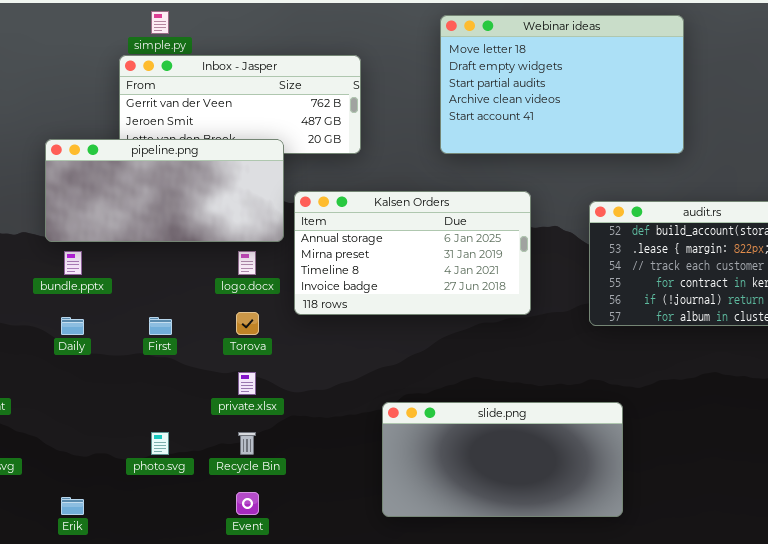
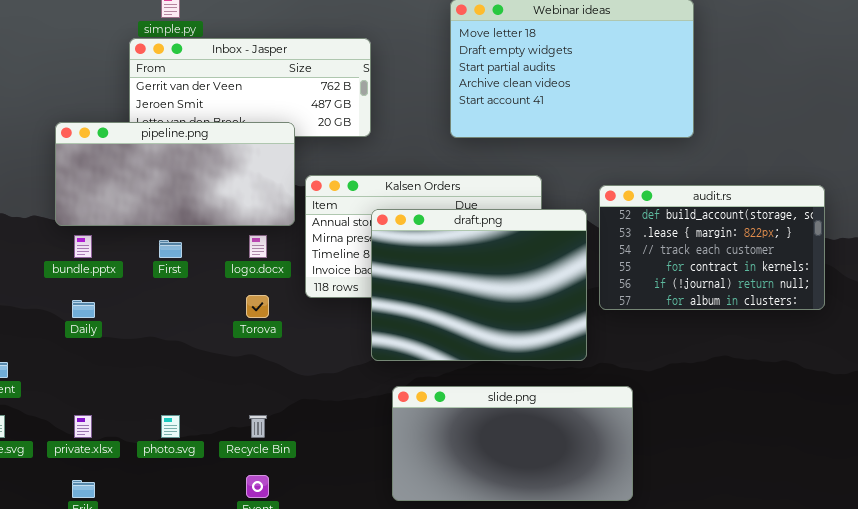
draft.png: none -> [371,209,587,361], opened
First: [149,317,172,335] -> [159,240,182,258], moved
private.xlsx: [238,372,256,395] -> [74,415,92,438], moved

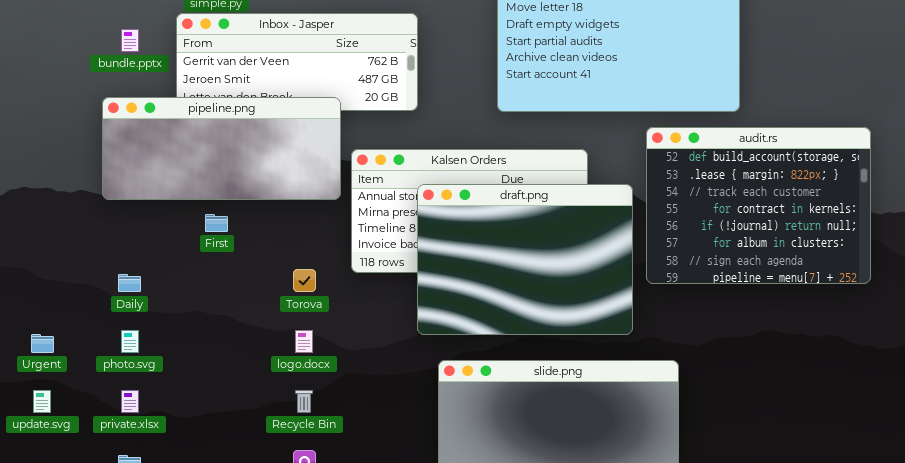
audit.rs: [599,185,825,310] -> [646,127,871,284], resized
bundle.pptx: [74,235,92,258] -> [121,29,139,52], moved
logo.docx: [249,235,267,258] -> [295,330,313,353], moved
photo.svg: [161,415,180,438] -> [121,330,139,353], moved

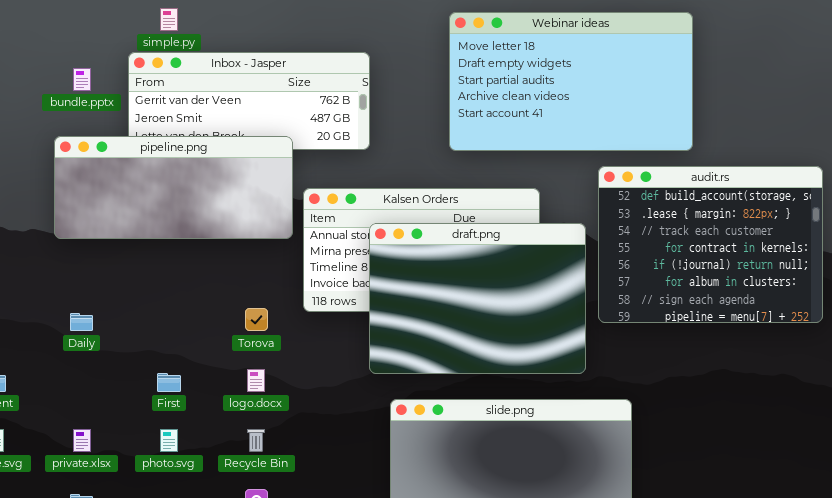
First: [205,214,228,232] -> [157,373,181,392], moved
photo.svg: [121,330,139,353] -> [160,429,178,452], moved

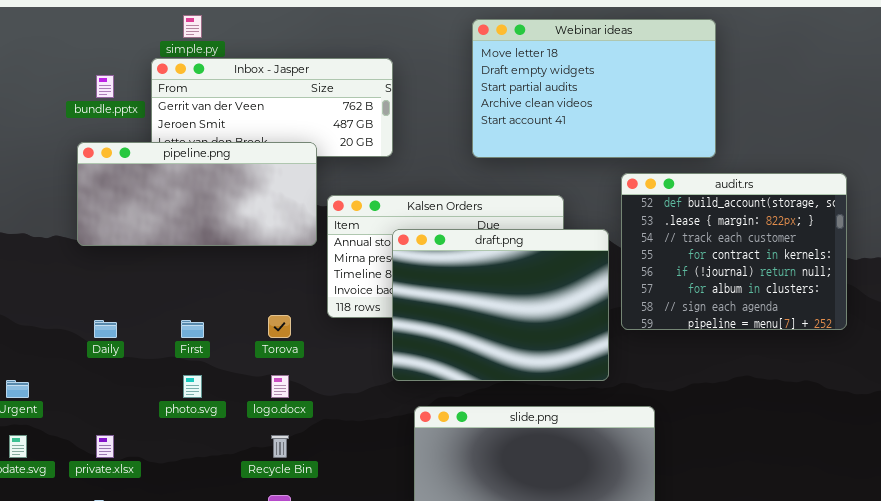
First: [157,373,181,392] -> [181,320,204,338], moved
photo.svg: [160,429,178,452] -> [183,375,202,398], moved

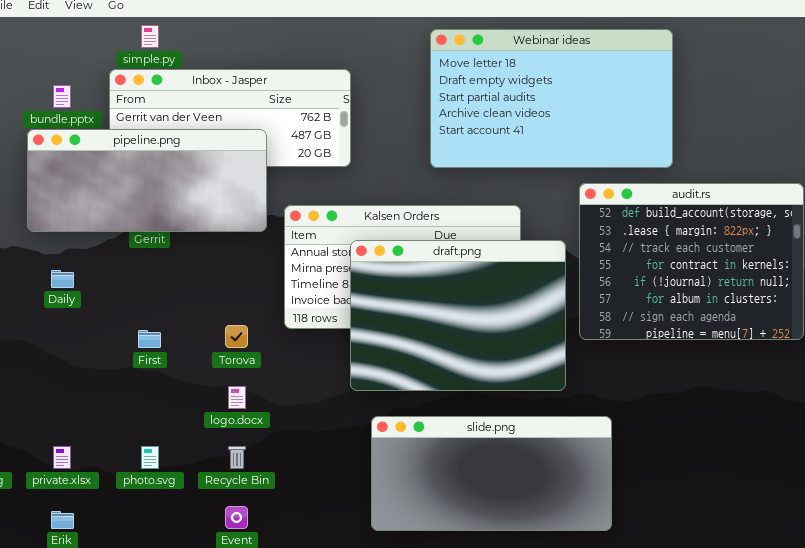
pipeline.png: [77,142,317,246] -> [27,129,267,232], moved
Daily: [94,320,117,338] -> [51,270,74,288], moved
photo.svg: [183,375,202,398] -> [141,446,159,469], moved

